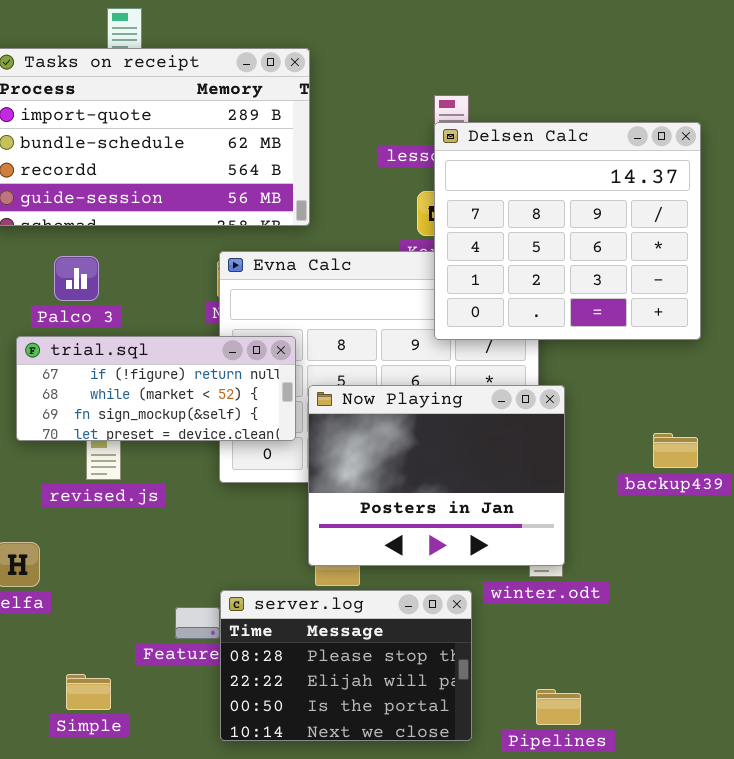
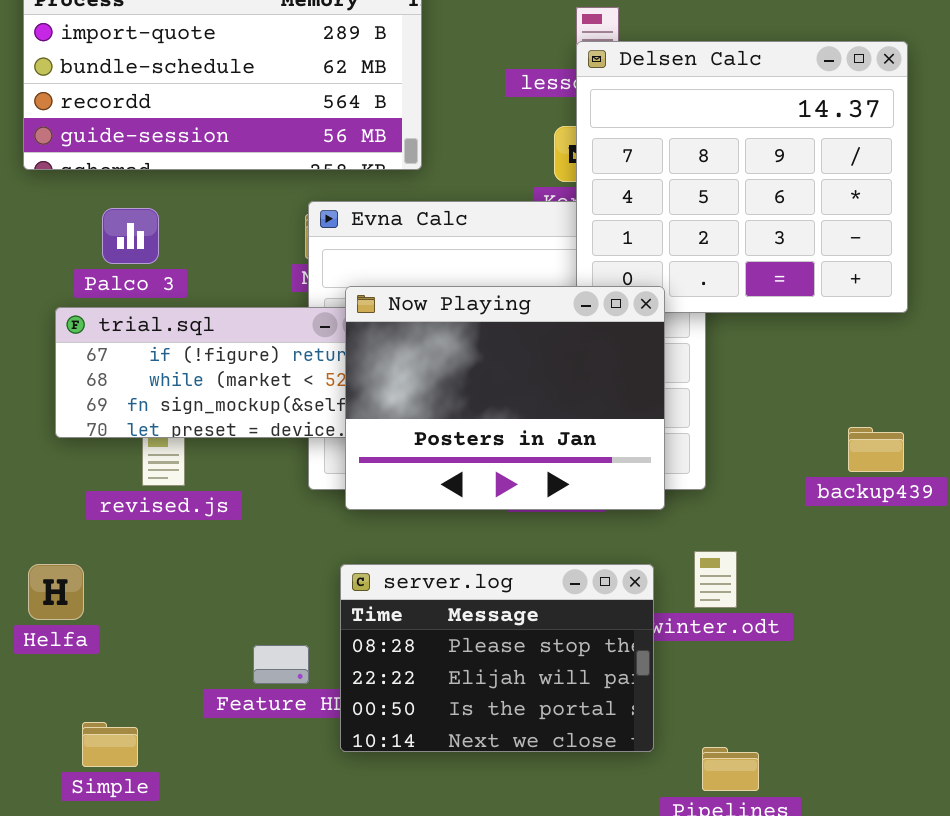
Now Playing: [308,385,565,566] -> [345,286,665,510], moved
server.log: [220,590,472,741] -> [340,564,654,752], moved
Simple: [66,674,111,710] -> [82,722,138,767], moved

